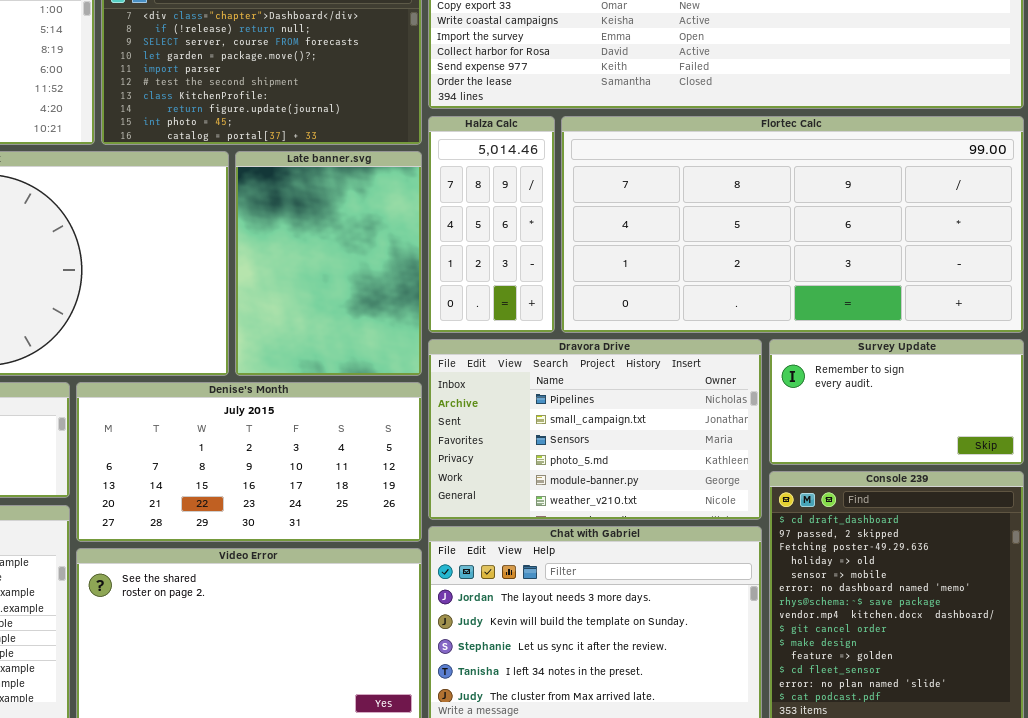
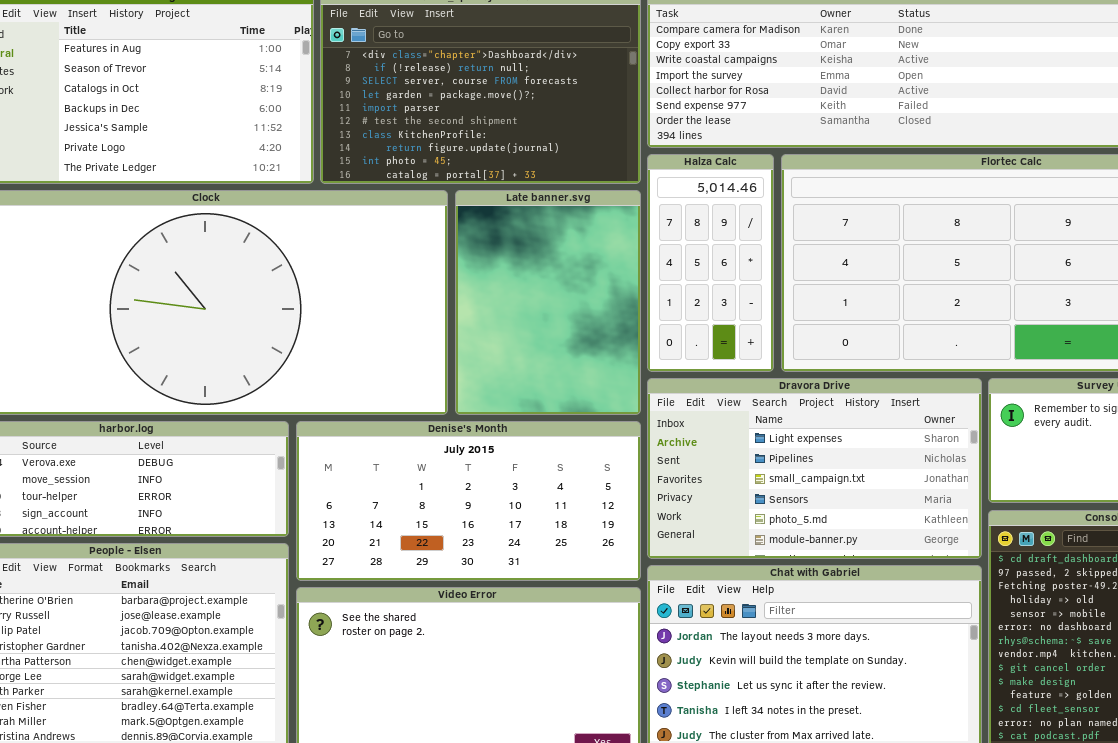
Dravora Drive: [428,339,762,520] -> [647,378,982,559], scrolled up 1 row

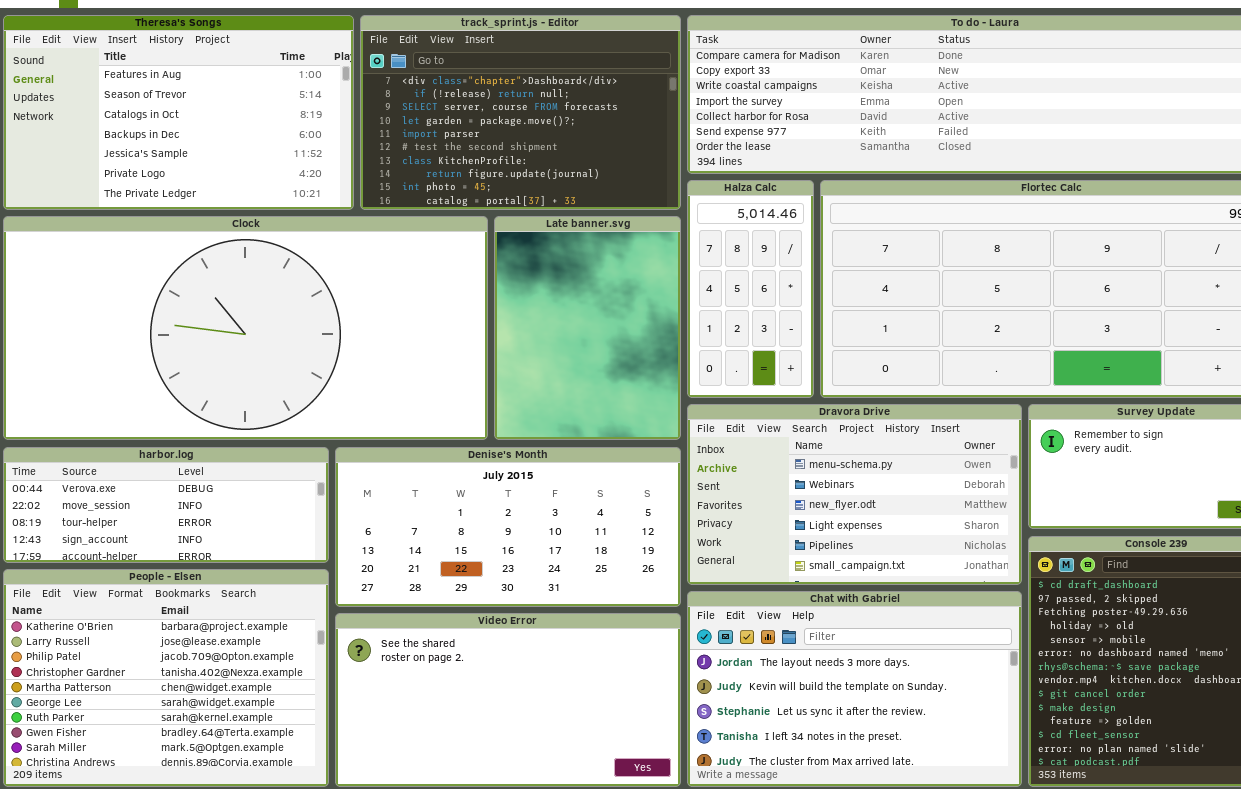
Dravora Drive: [647,378,982,559] -> [687,404,1022,585], scrolled up 3 rows

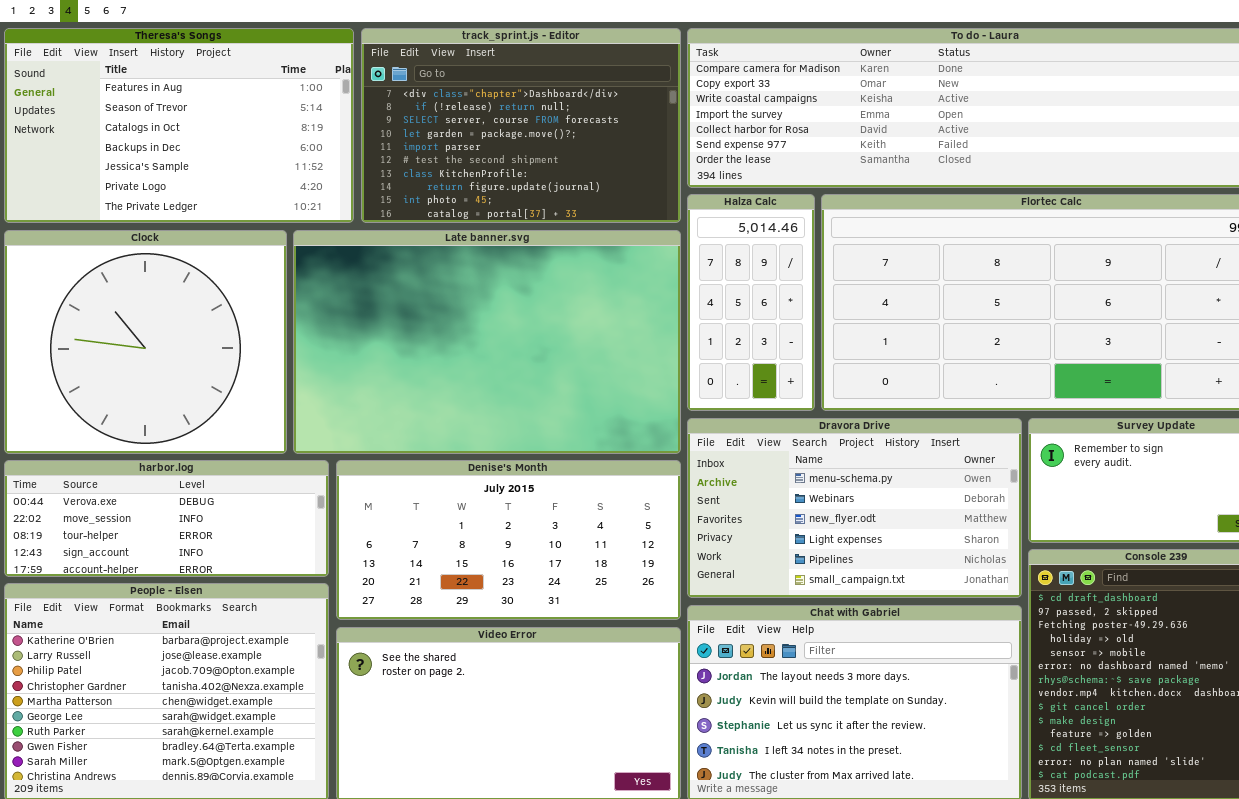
Clock: [3,216,488,440] -> [4,230,287,454], resized
Late banner.svg: [494,216,681,440] -> [293,230,681,454], resized

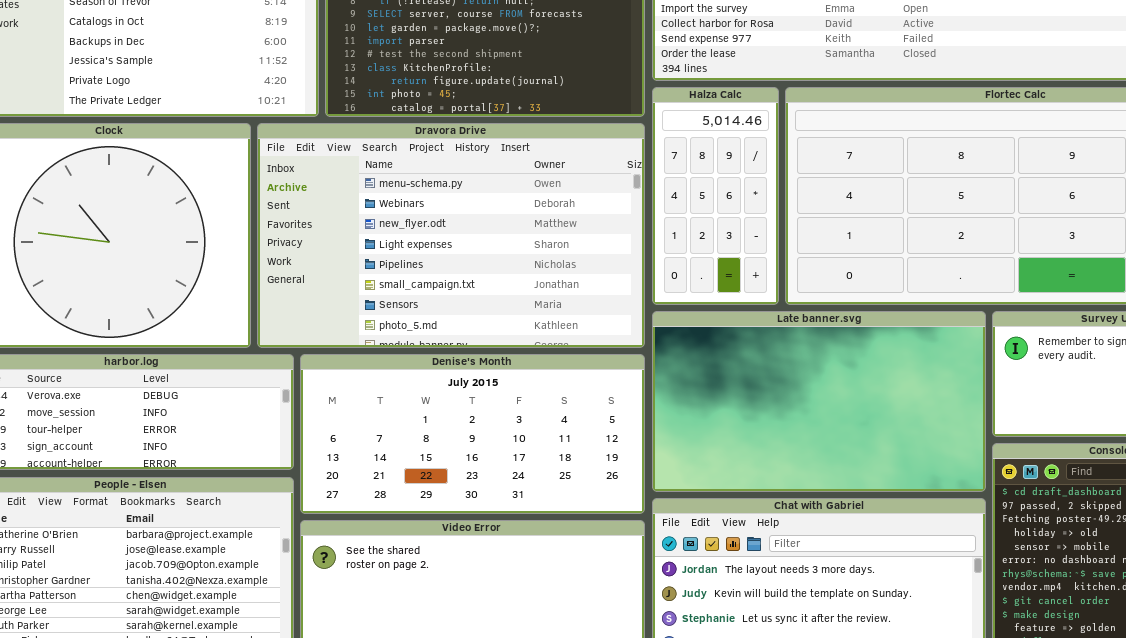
Late banner.svg: [293,230,681,454] -> [652,311,986,492], moved, resized
Dravora Drive: [687,418,1022,598] -> [257,123,645,348], moved, resized

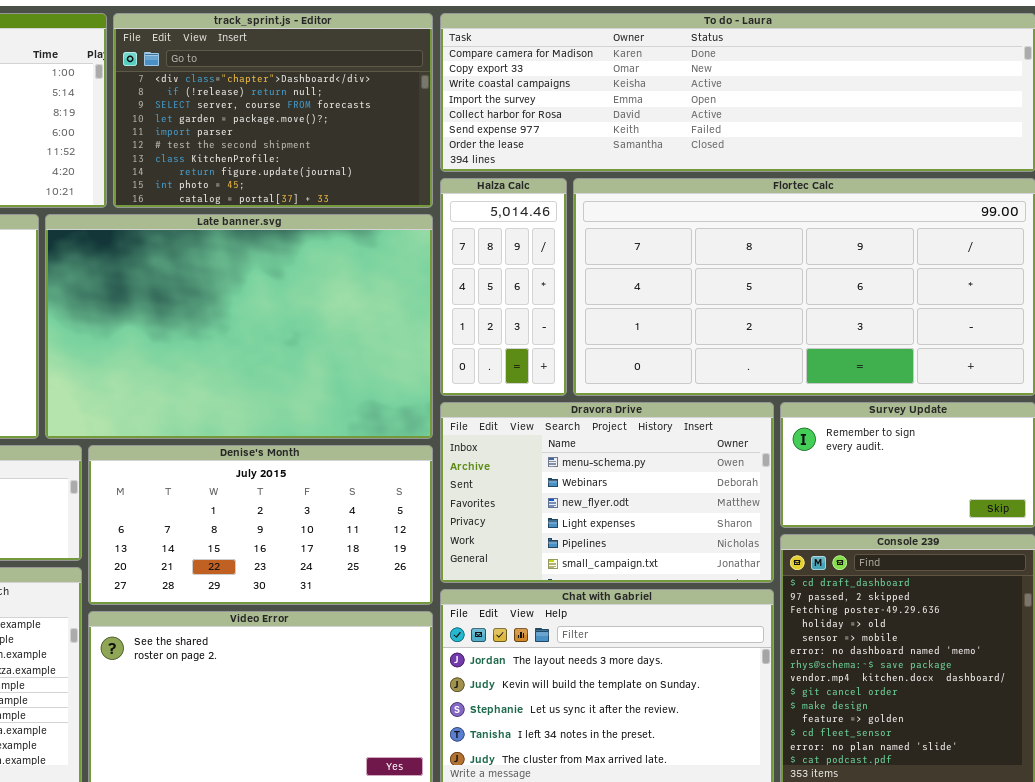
Dravora Drive: [257,123,645,348] -> [440,402,774,583], moved, resized
Late banner.svg: [652,311,986,492] -> [45,214,433,439], moved, resized

